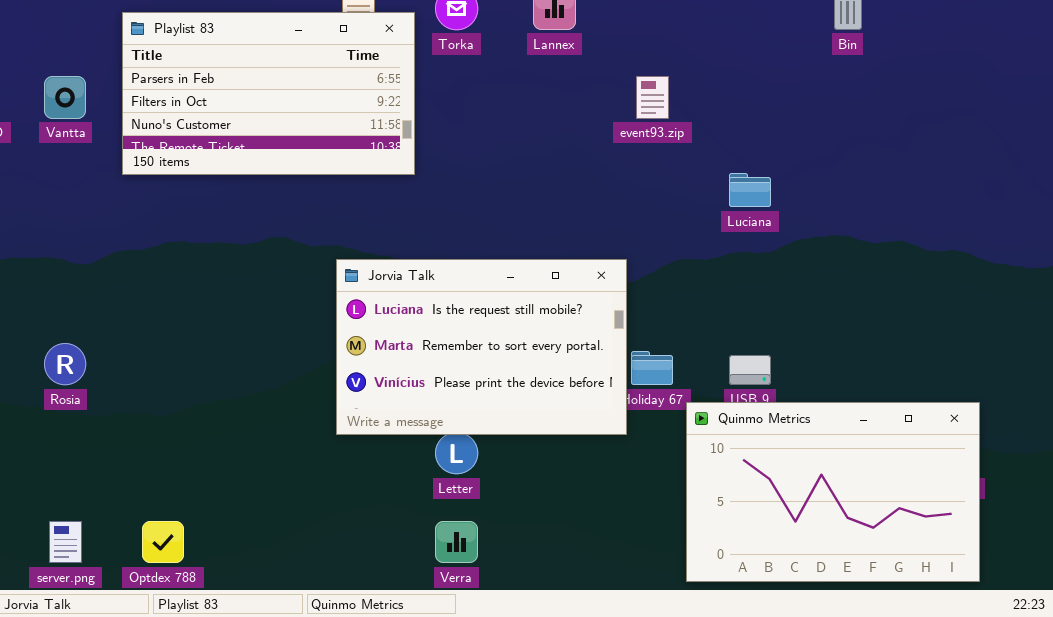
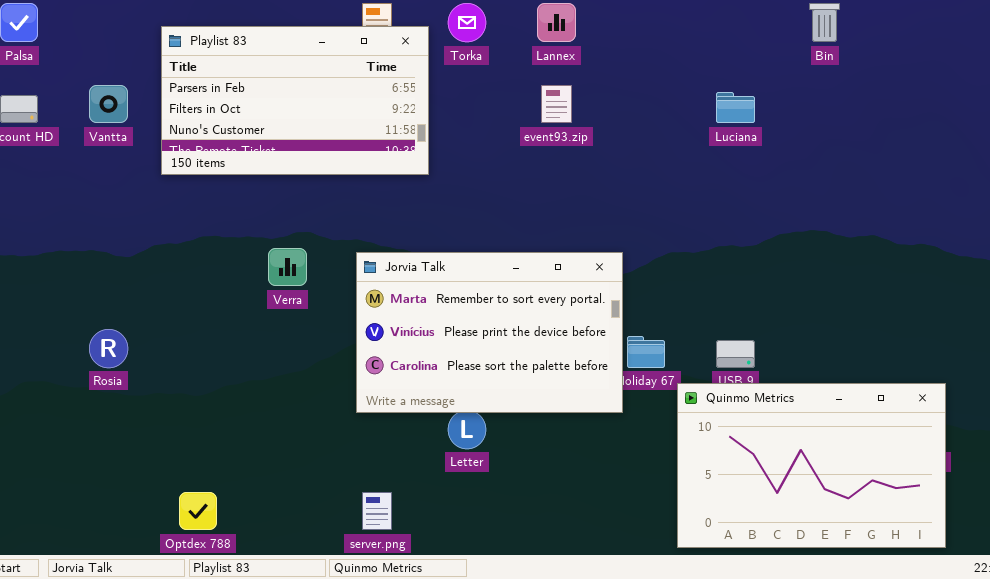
event93.zip: [636,76,669,119] -> [541,85,572,123], moved
Luciana: [729,173,771,207] -> [716,92,755,123], moved
Jorvia Talk: [336,259,627,435] -> [356,252,623,413], scrolled down 1 row
server.png: [49,521,82,563] -> [362,492,392,530], moved
Verra: [435,521,478,563] -> [268,248,307,286], moved

